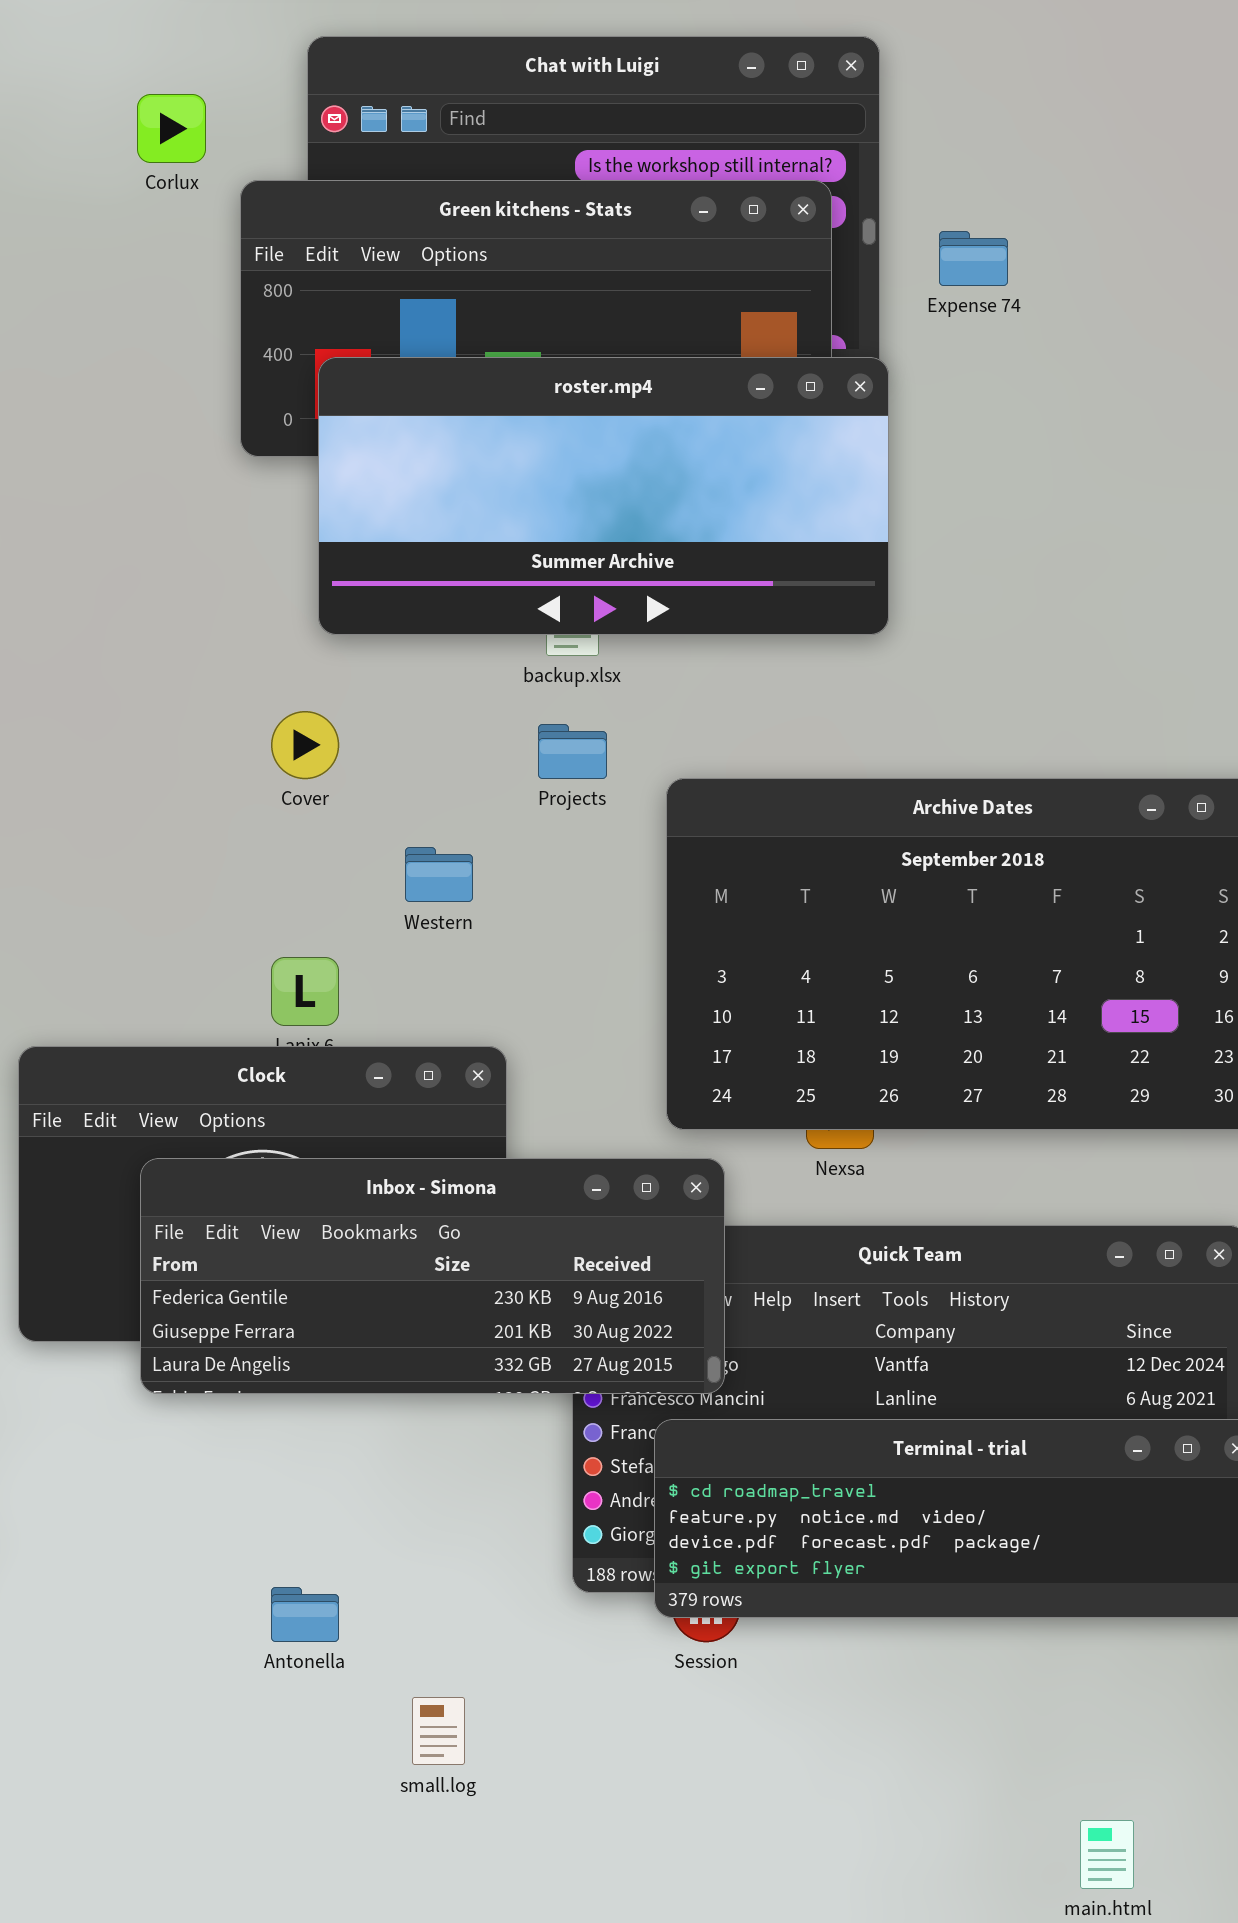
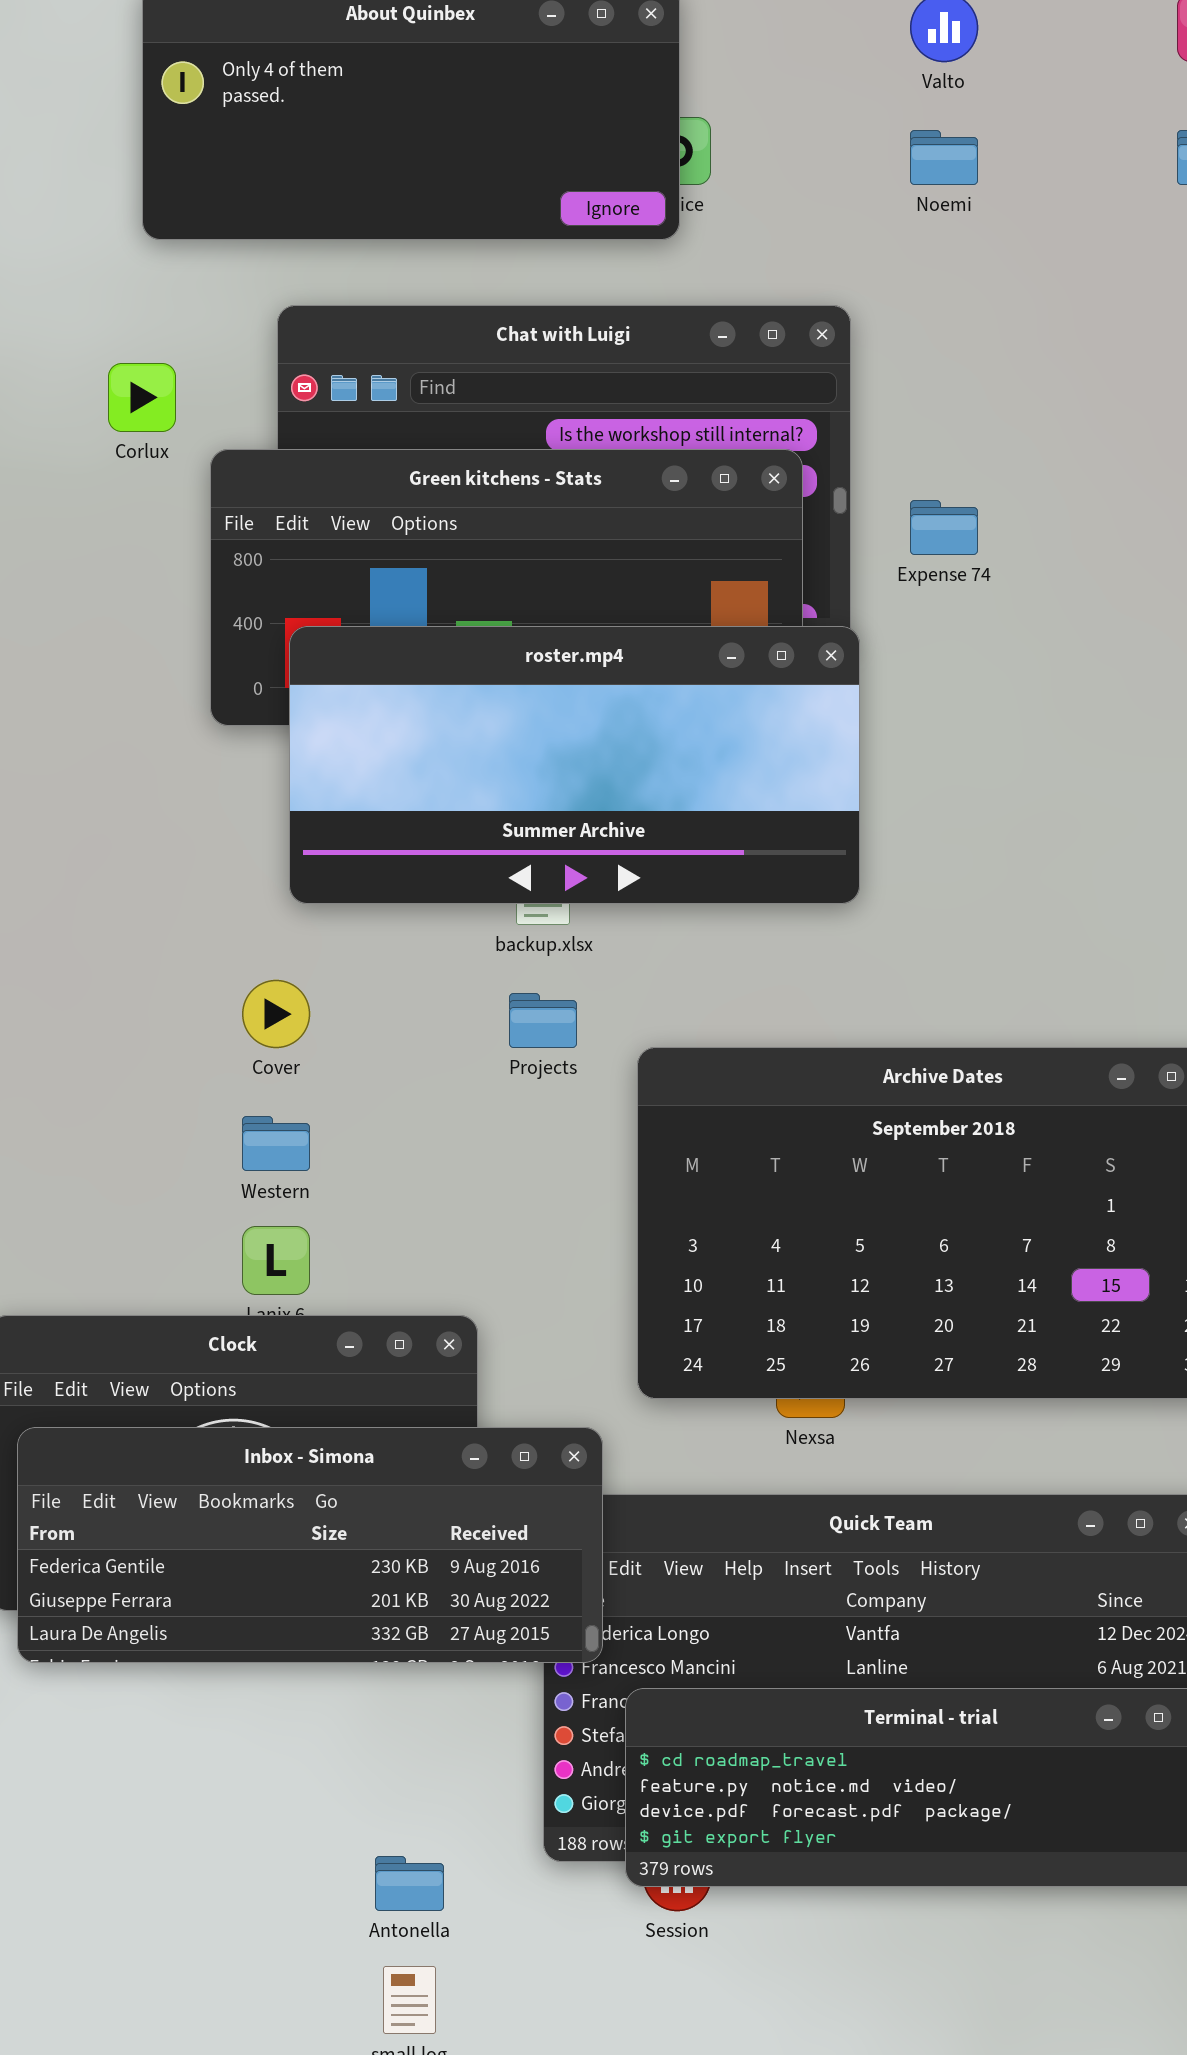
Western: [405,847,473,902] -> [242,1116,310,1171], moved
Inbox - Simona: [140,1158,725,1394] -> [17,1427,603,1663], moved
Antonella: [271,1587,339,1642] -> [375,1856,444,1911], moved

